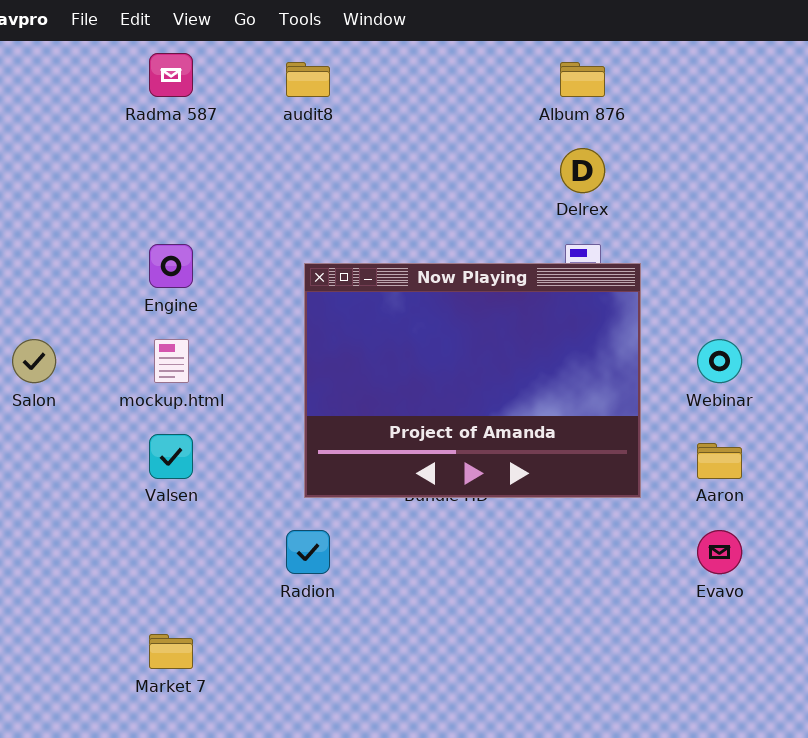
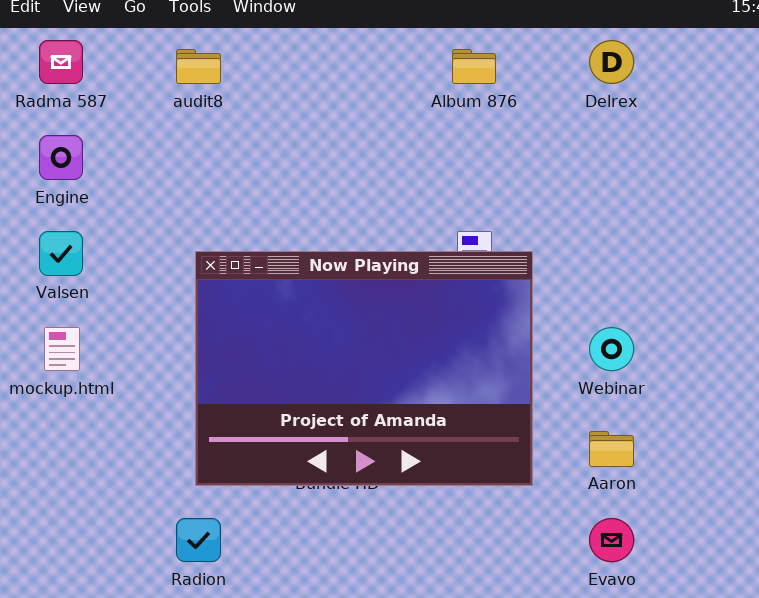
Delrex: [560,148,605,193] -> [589,40,634,84], moved
Engine: [149,244,193,288] -> [39,135,83,180], moved
Valsen: [149,434,193,479] -> [39,231,83,276], moved

